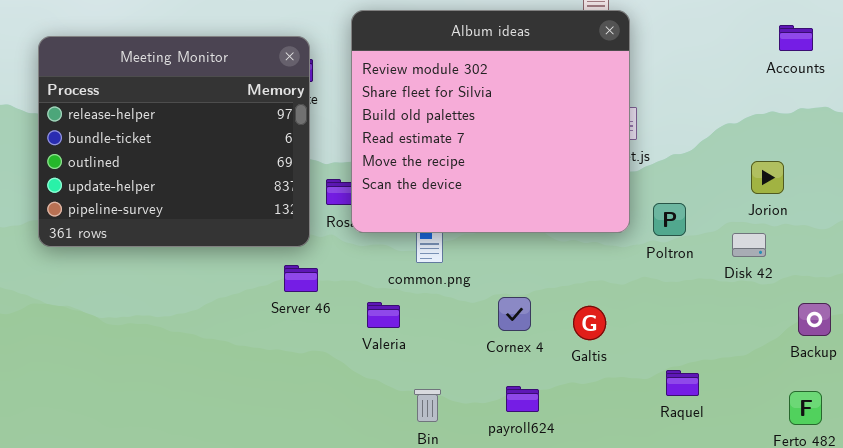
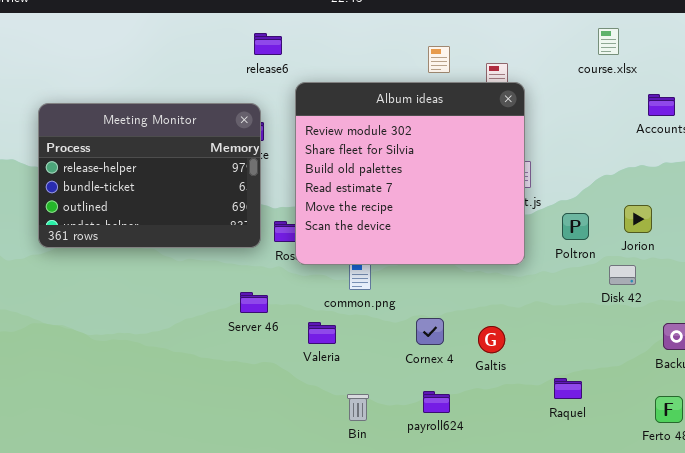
Meeting Monitor: [38,36,310,247] -> [38,103,261,248], resized
Poltron: [653,203,686,236] -> [562,213,589,240], moved

